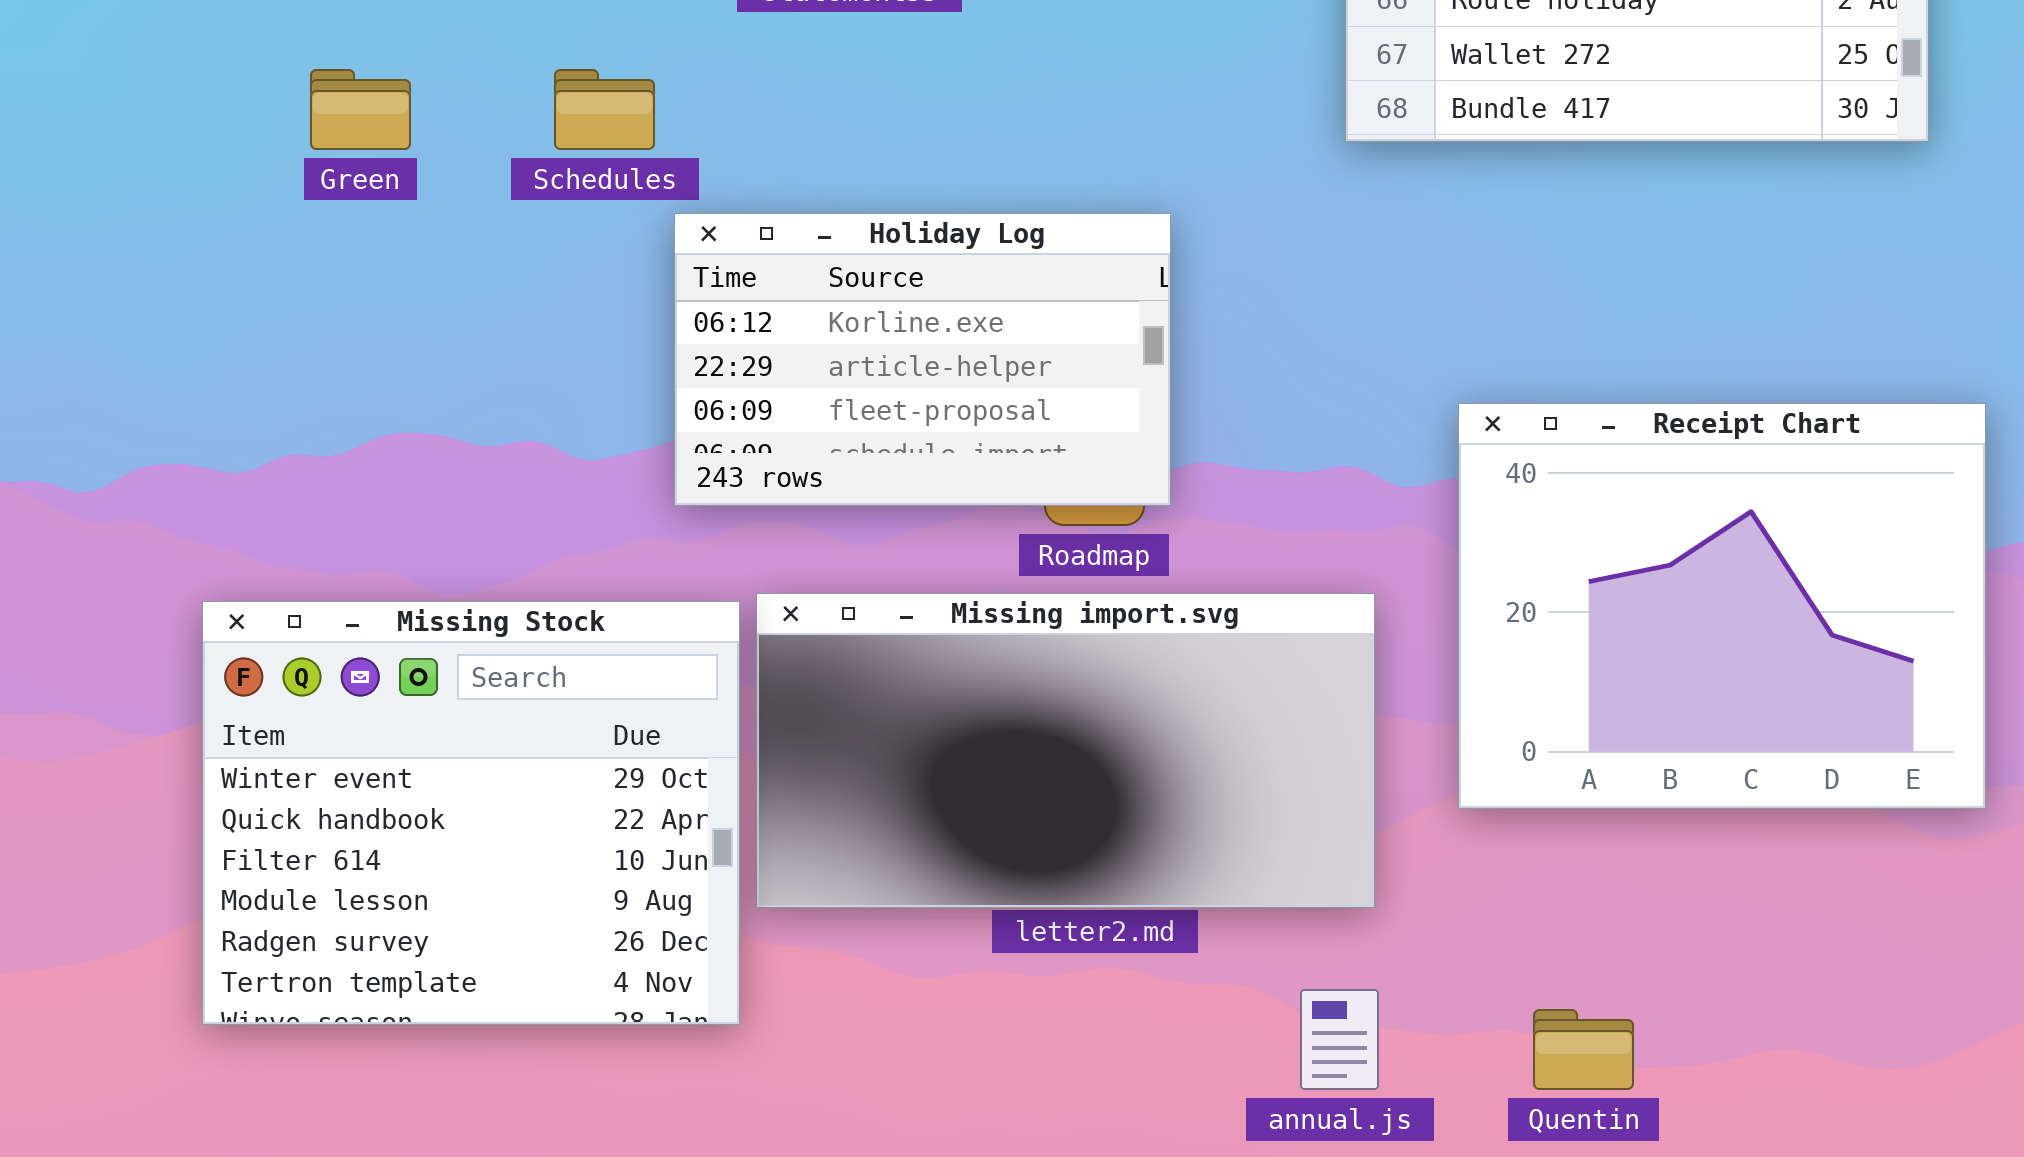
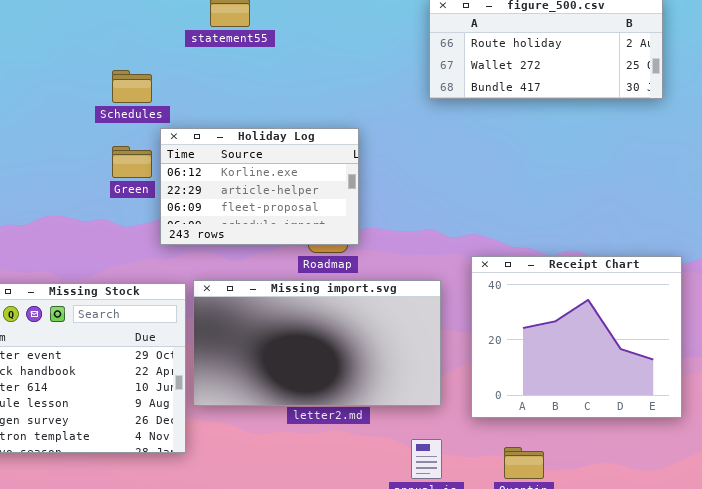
Green: [310,69,411,150] -> [112,146,152,178], moved
Receipt Chart: [1458,403,1986,809] -> [471,256,682,418], moved

